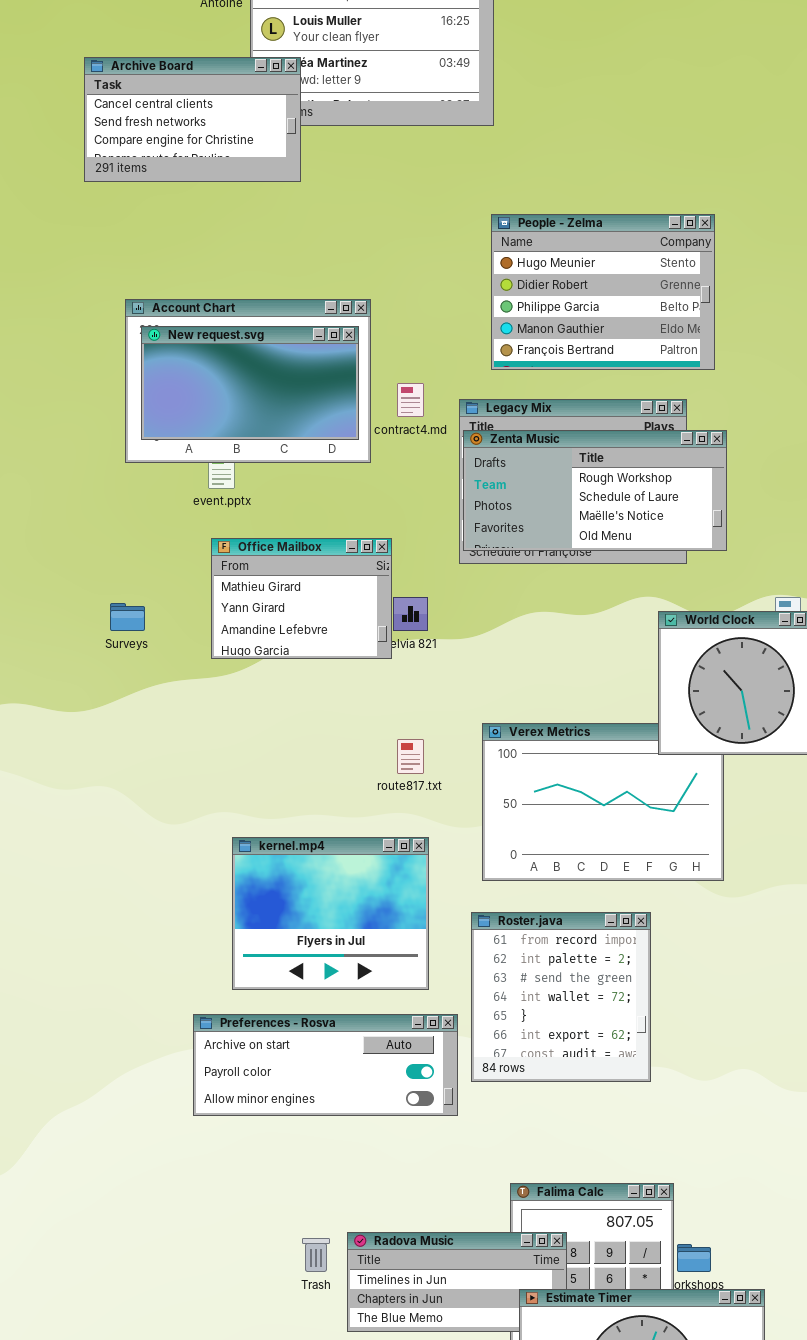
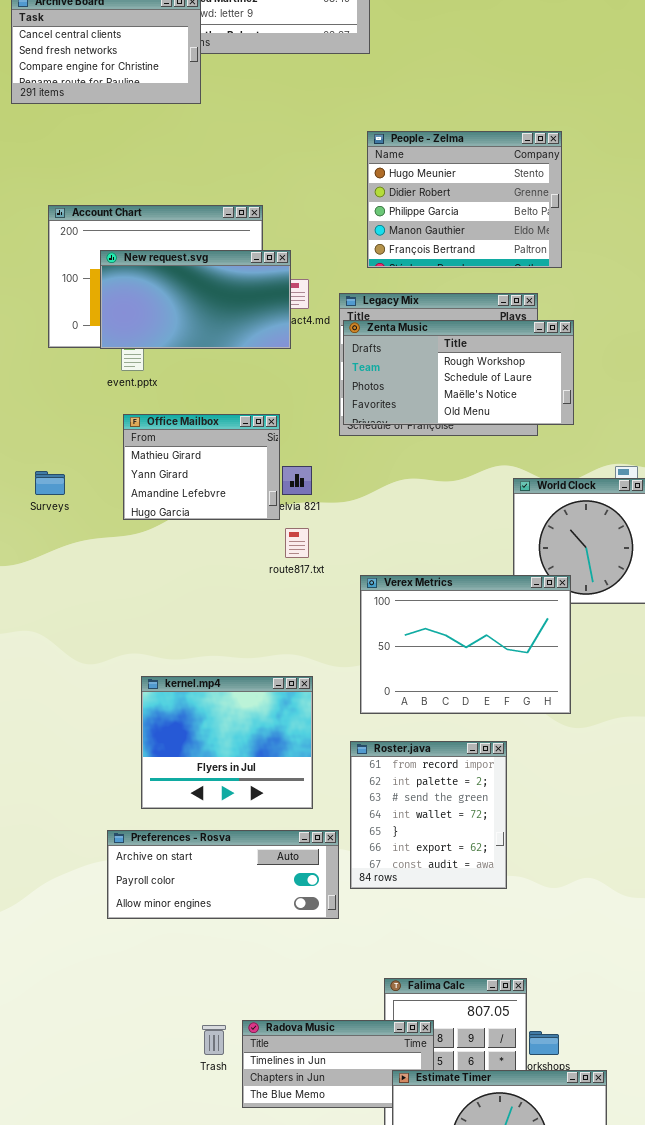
New request.svg: [141,326,359,440] -> [100,250,291,349], moved
Verex Metrics: [482,723,724,881] -> [360,575,571,714], raised
route817.txt: [397,739,424,774] -> [285,528,309,558], moved

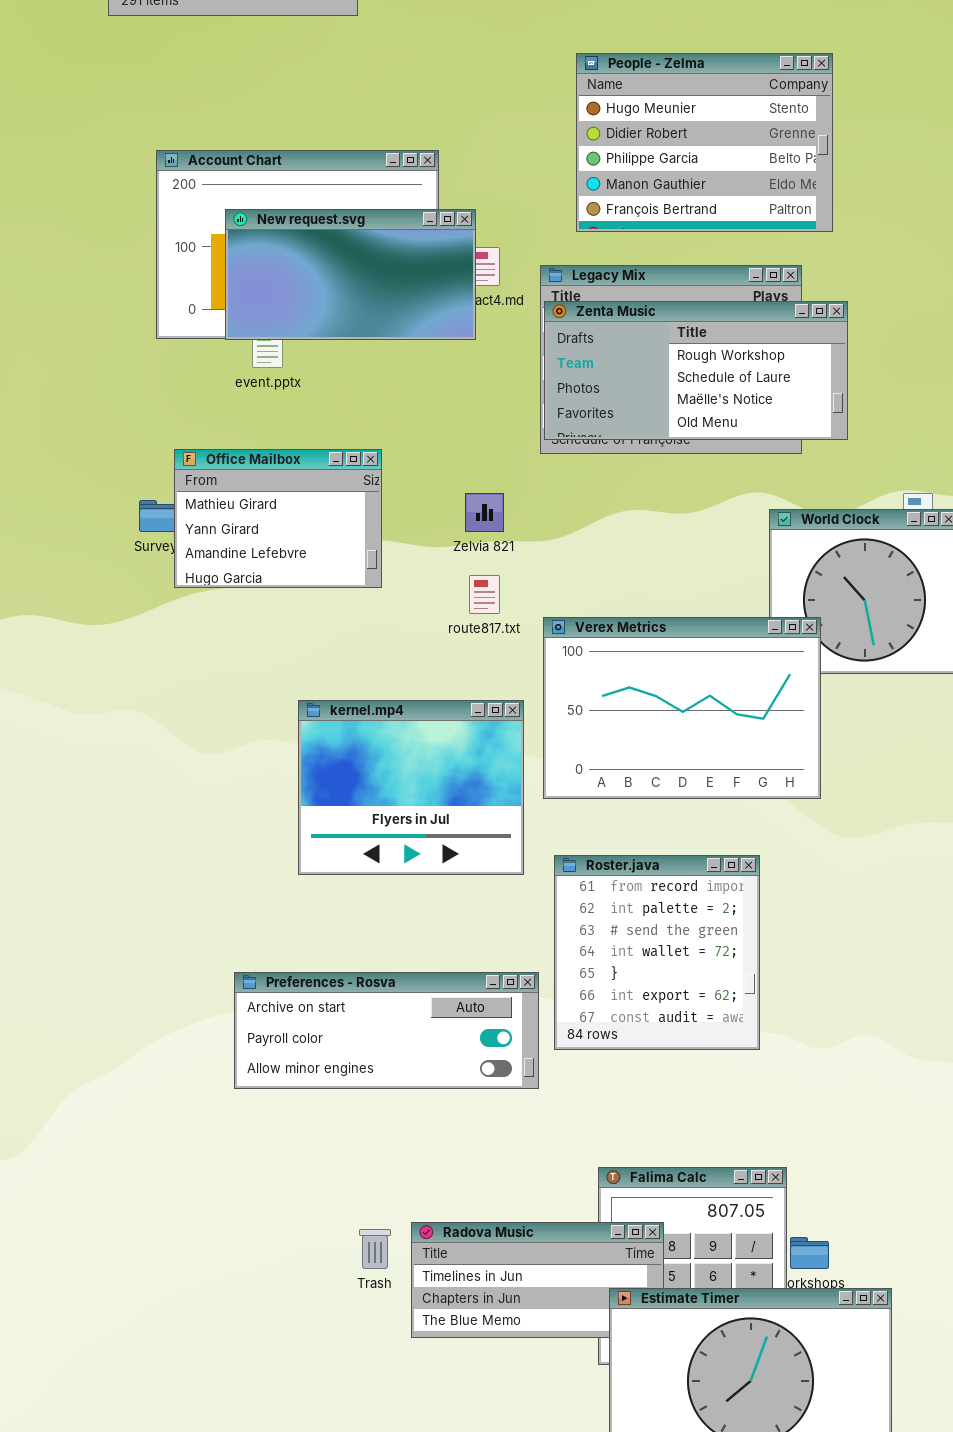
Office Mailbox: [123,414,280,520] -> [174,449,382,588], moved
Verex Metrics: [360,575,571,714] -> [543,617,821,799], moved
kernel.mp4: [141,676,313,809] -> [298,700,524,875], moved

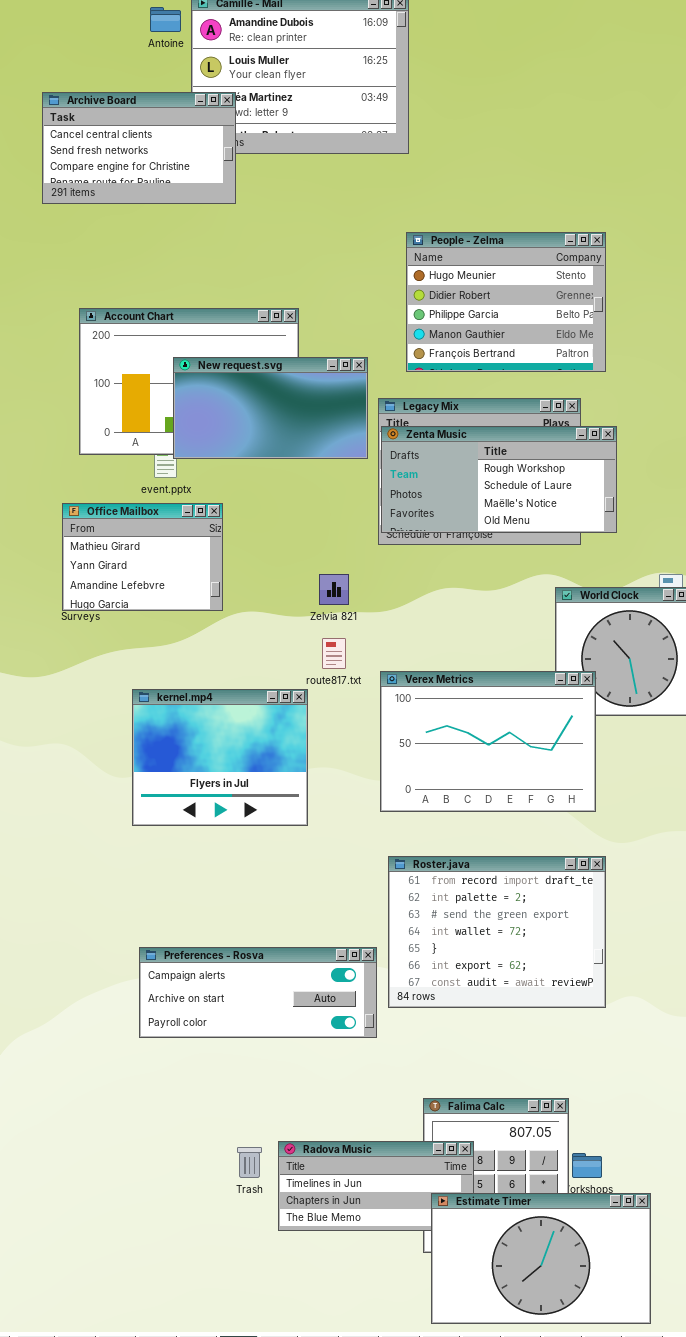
New request.svg: [225,209,476,340] -> [173,357,368,459], moved
Office Mailbox: [174,449,382,588] -> [62,503,223,611], moved
kernel.mp4: [298,700,524,875] -> [132,689,308,826], moved
Roster.java: [554,855,760,1050] -> [388,856,606,1008], resized
Preferences - Rosva: [234,972,539,1089] -> [139,947,377,1038], scrolled up 1 row

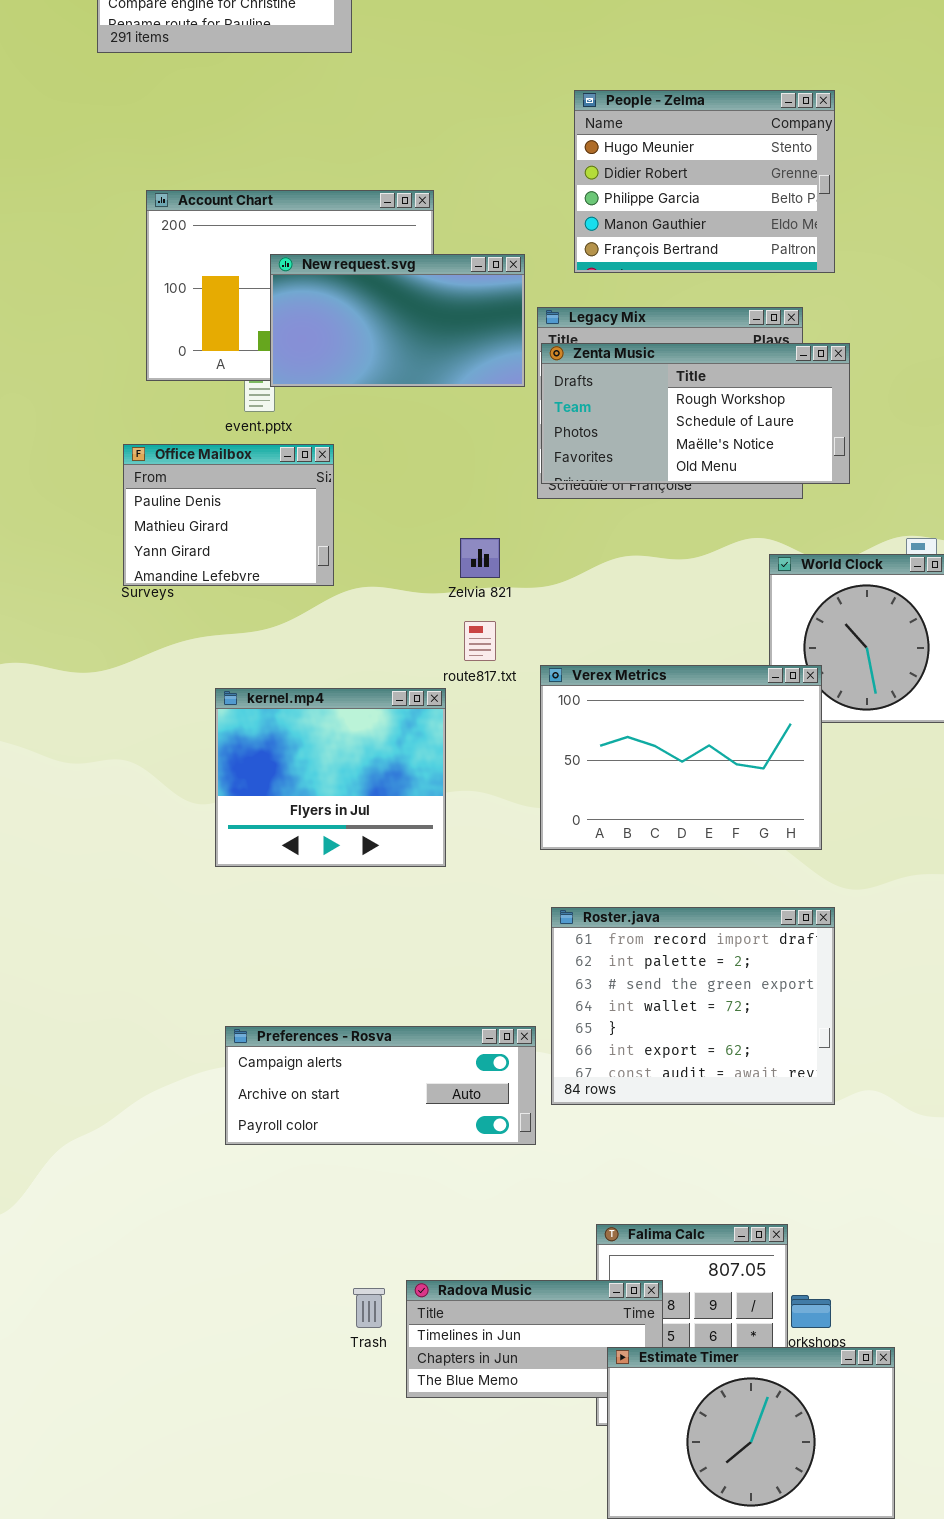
Office Mailbox: [62,503,223,611] -> [123,444,334,586], scrolled up 1 row

